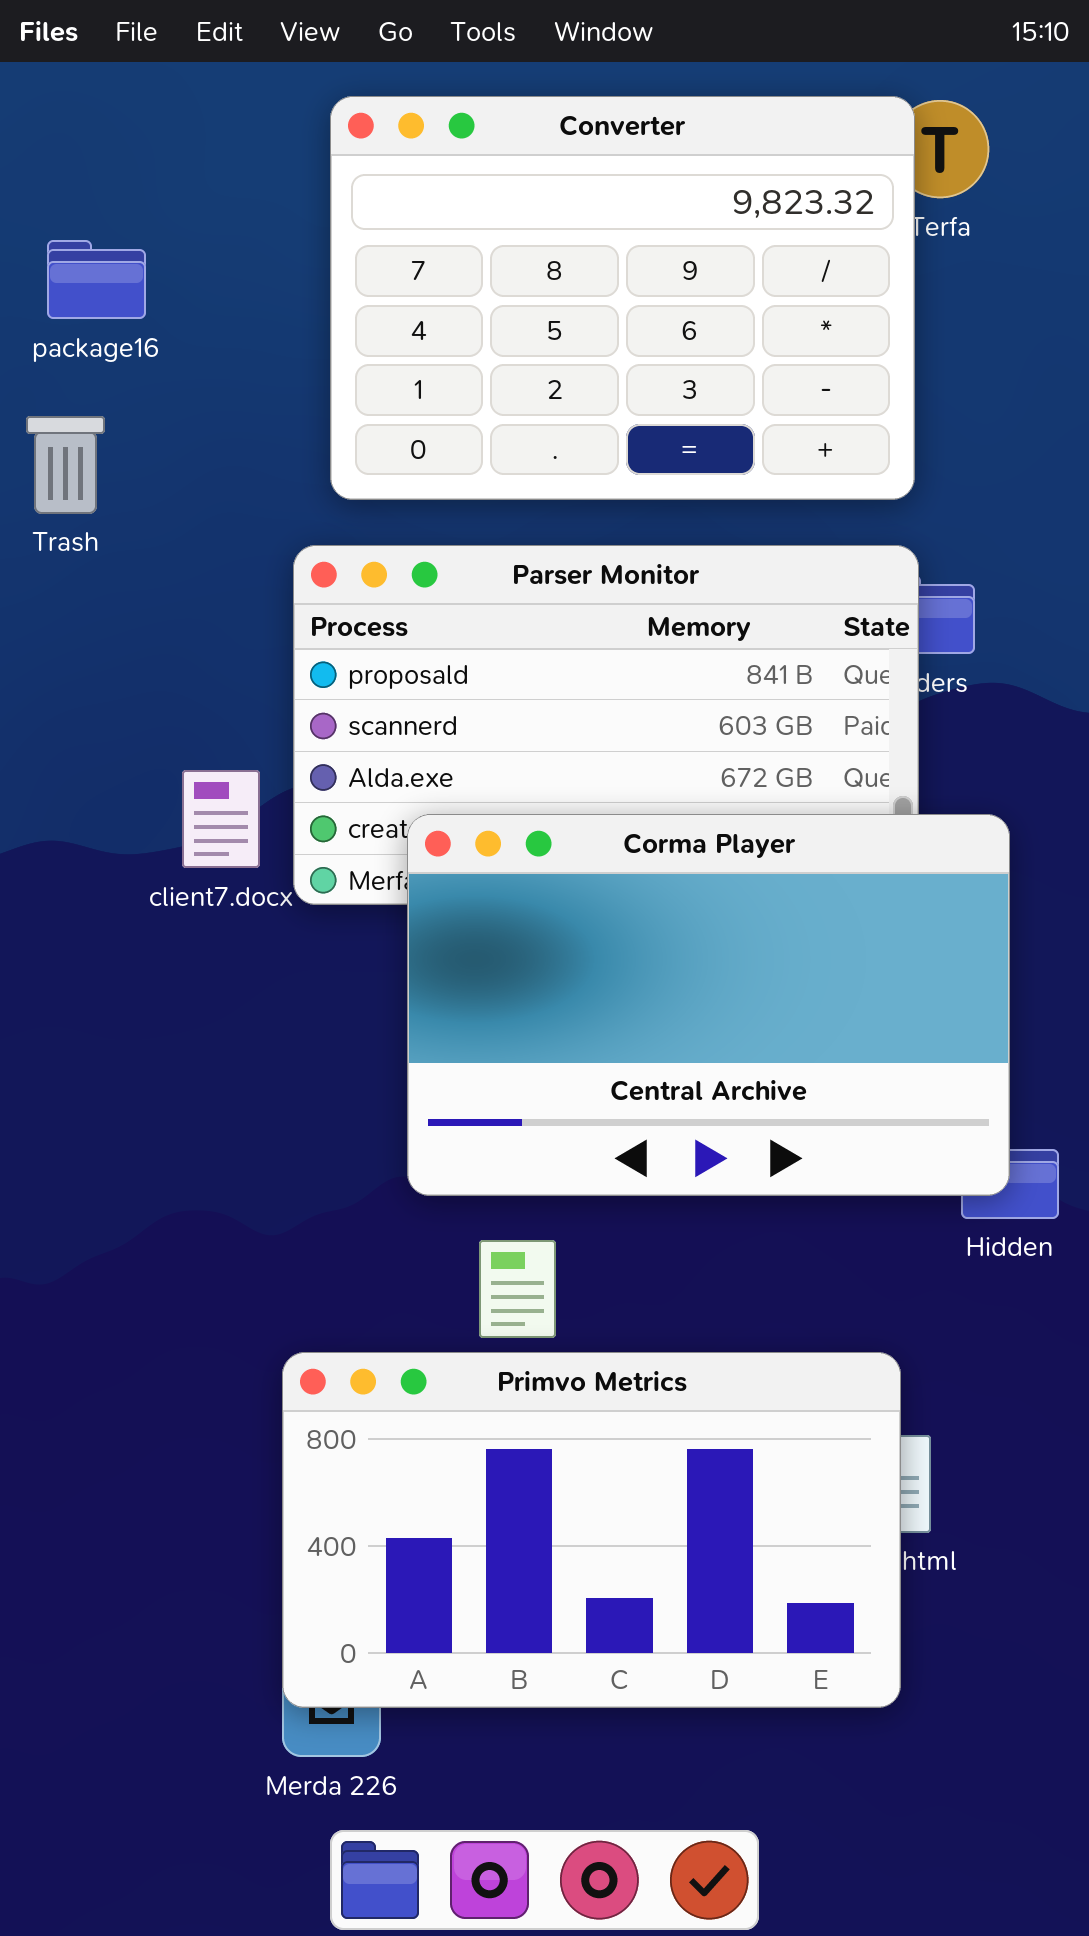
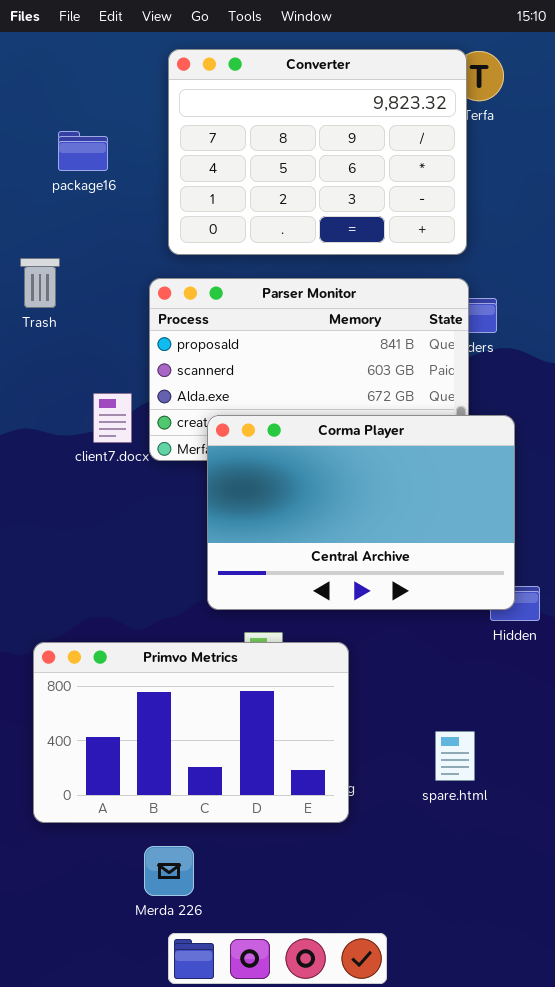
package16: [47,240,146,319] -> [58,131,108,171], moved
Trash: [26,416,105,514] -> [20,258,60,308], moved
Primvo Metrics: [282,1352,901,1708] -> [33,642,349,823], moved

